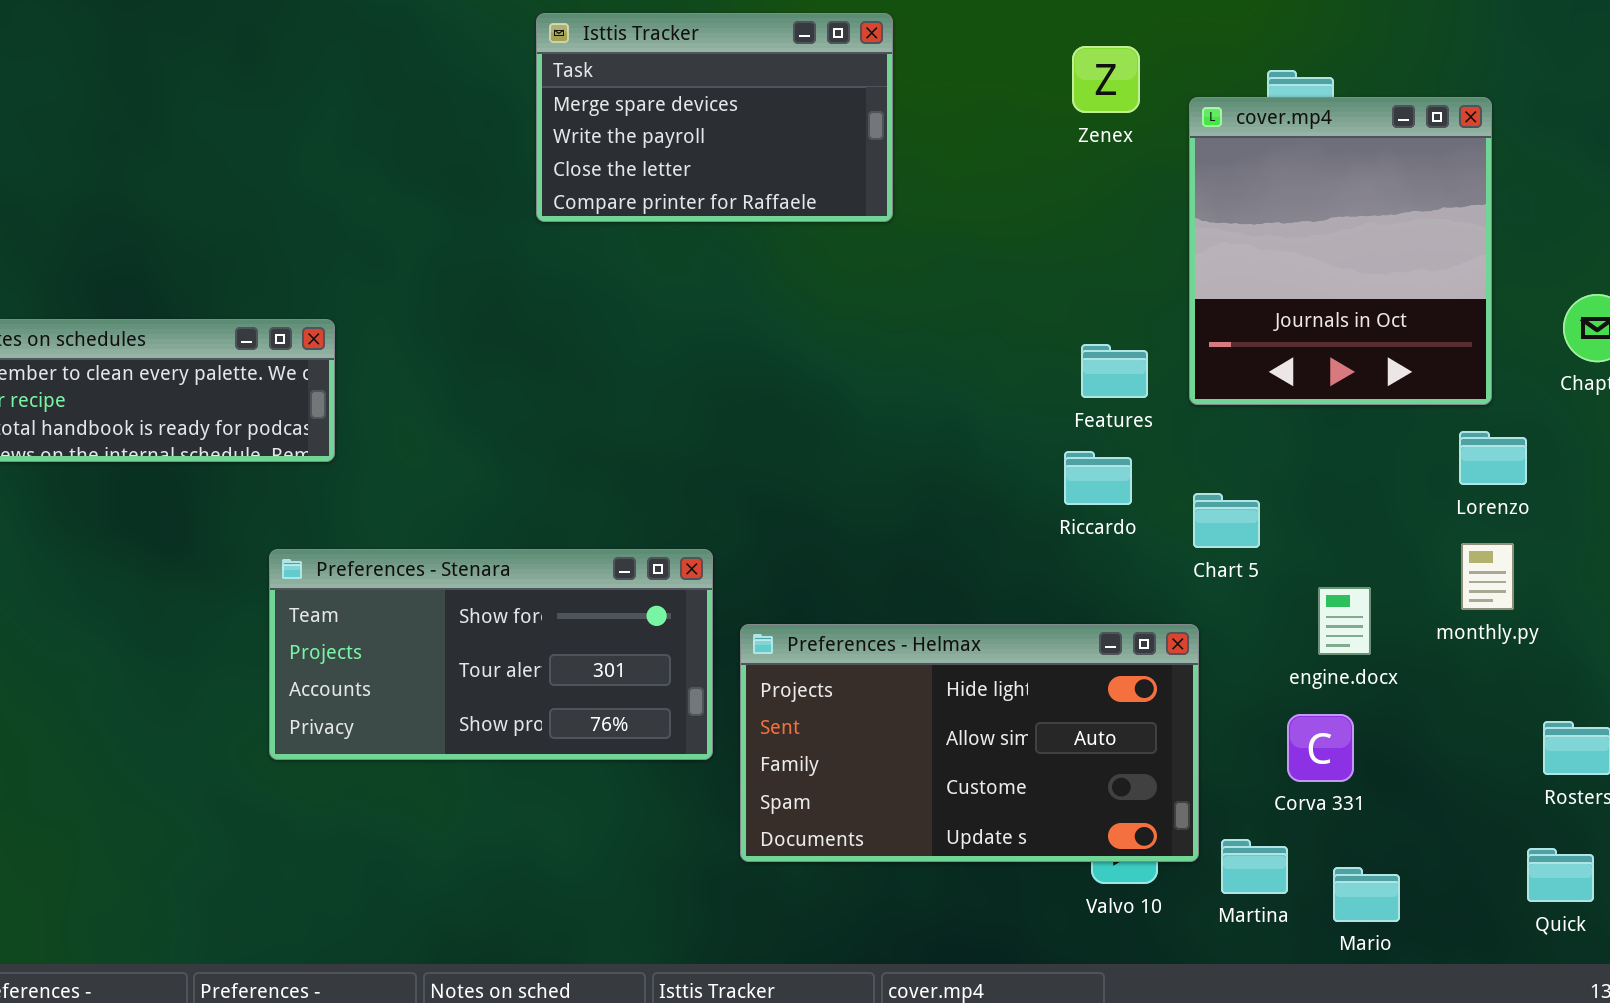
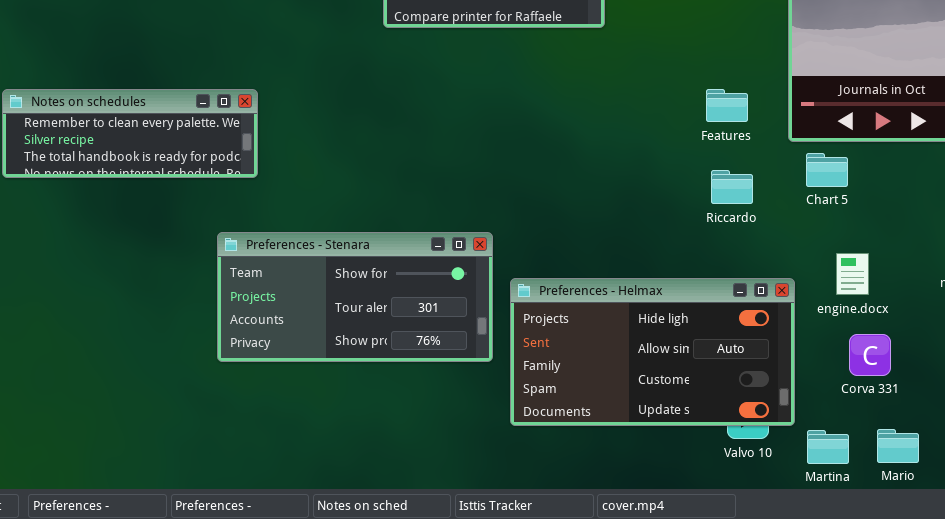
Features: [1081,344,1148,398] -> [706,89,748,122], moved
Chart 5: [1193,493,1260,548] -> [806,153,848,187], moved
engine.docx: [1318,587,1371,655] -> [836,253,869,295], moved
Martina: [1221,839,1288,894] -> [807,430,849,464], moved

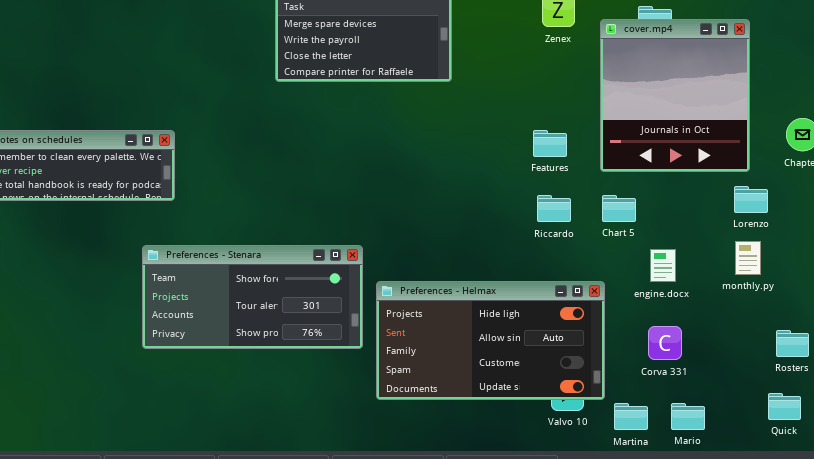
Chart 5: [806,153,848,187] -> [602,195,636,222], moved
engine.docx: [836,253,869,295] -> [650,249,676,282], moved

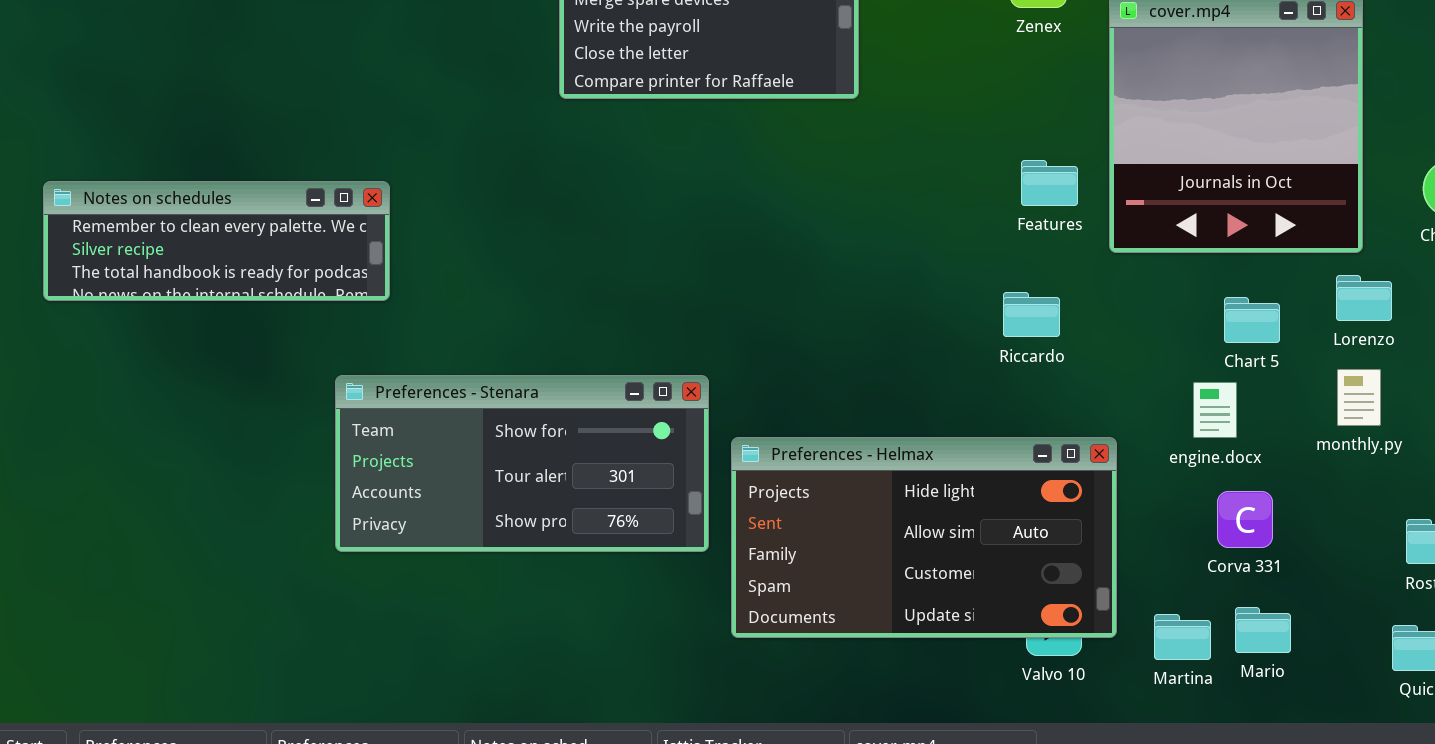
Features: [533,130,567,157] -> [1021,160,1078,206], moved
Chart 5: [602,195,636,222] -> [1224,297,1280,343], moved
Corva 331: [648,326,682,360] -> [1217,491,1273,548], moved
Mario: [671,403,705,430] -> [1235,607,1291,653], moved
Martina: [614,403,648,430] -> [1154,614,1211,660], moved

